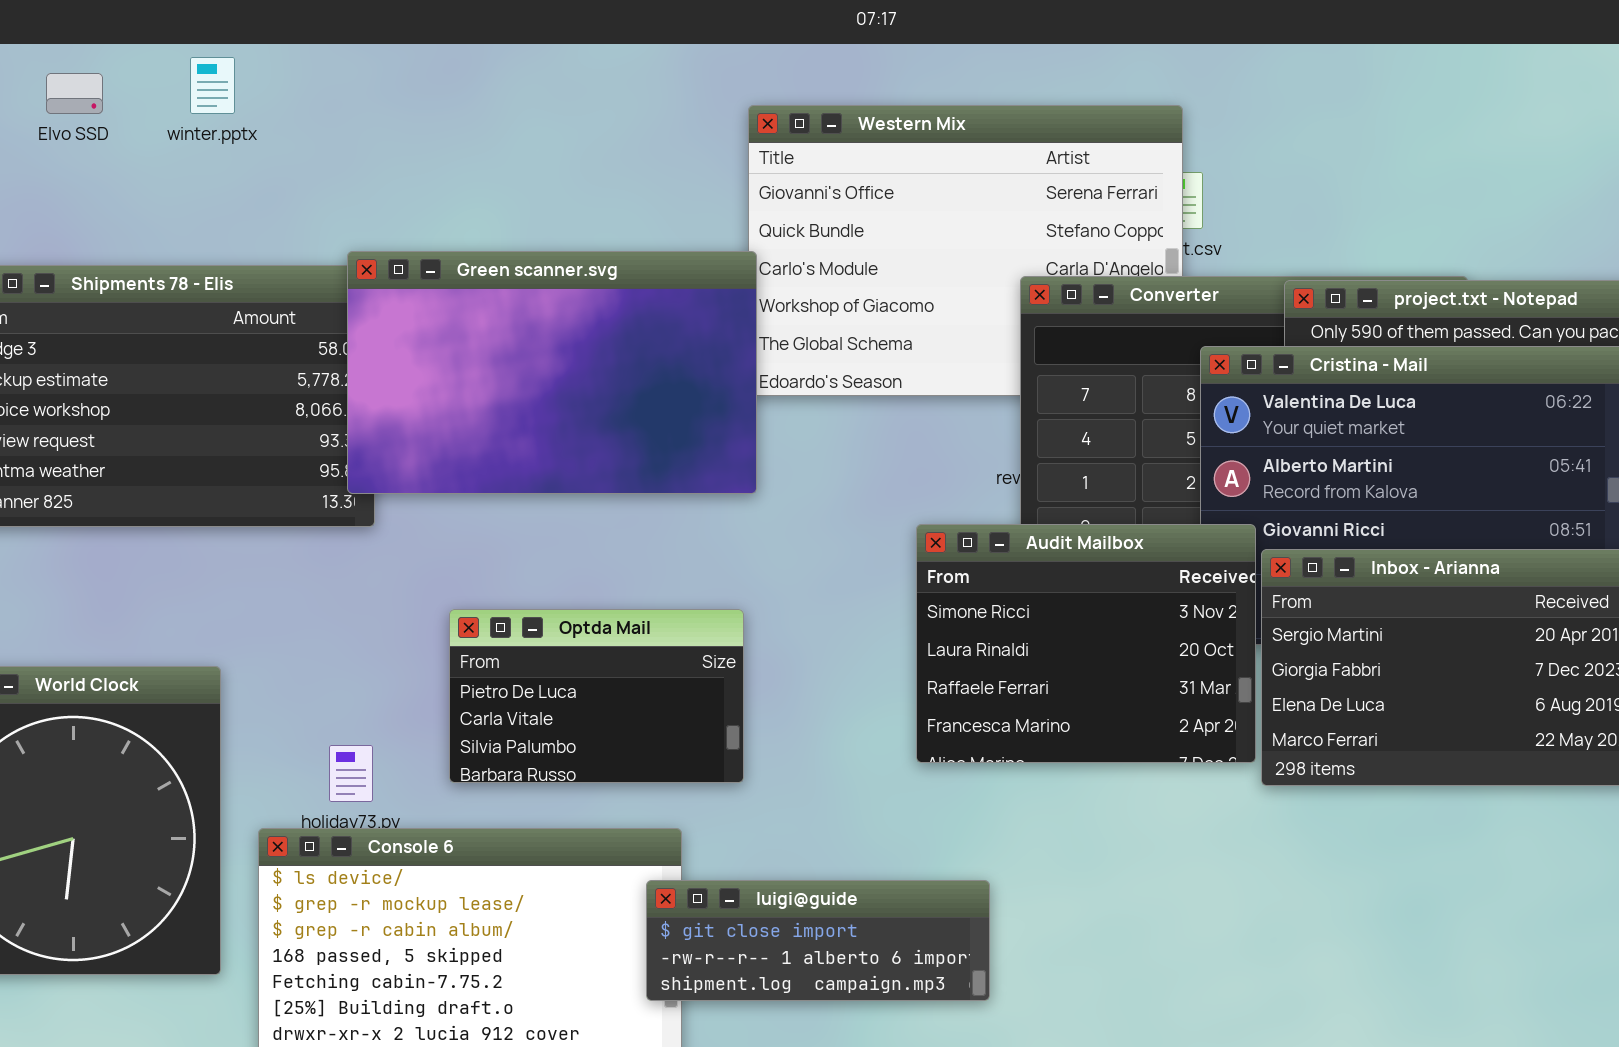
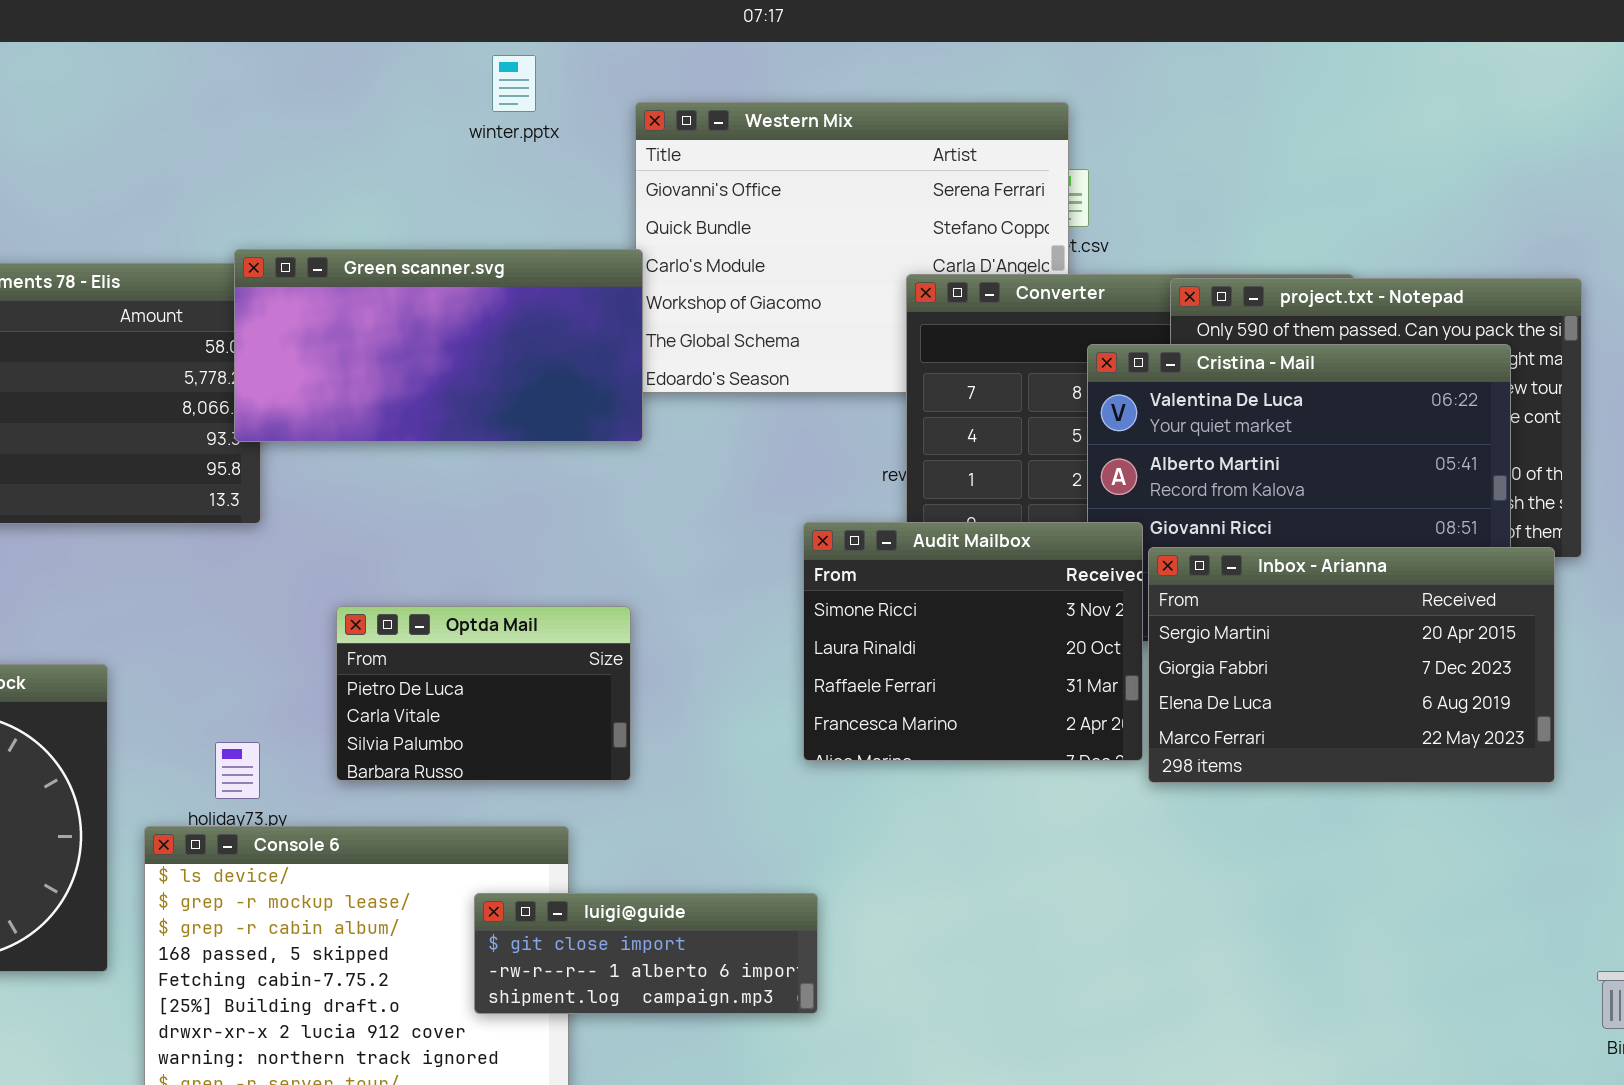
winter.pptx: [190,57,235,114] -> [492,55,536,112], moved
Green scanner.svg: [347,251,757,494] -> [234,249,643,442], resized
luigi@guide: [646,880,990,1001] -> [474,893,818,1014], moved

